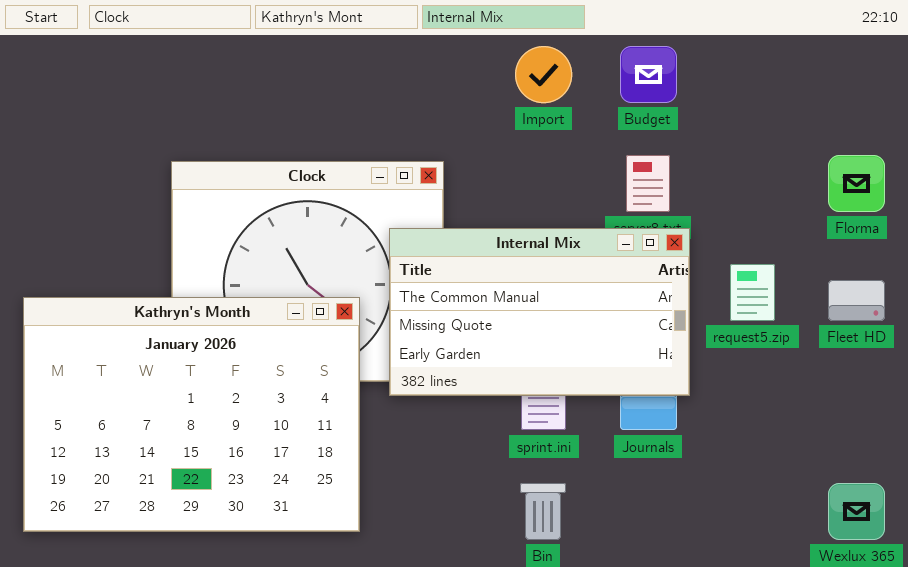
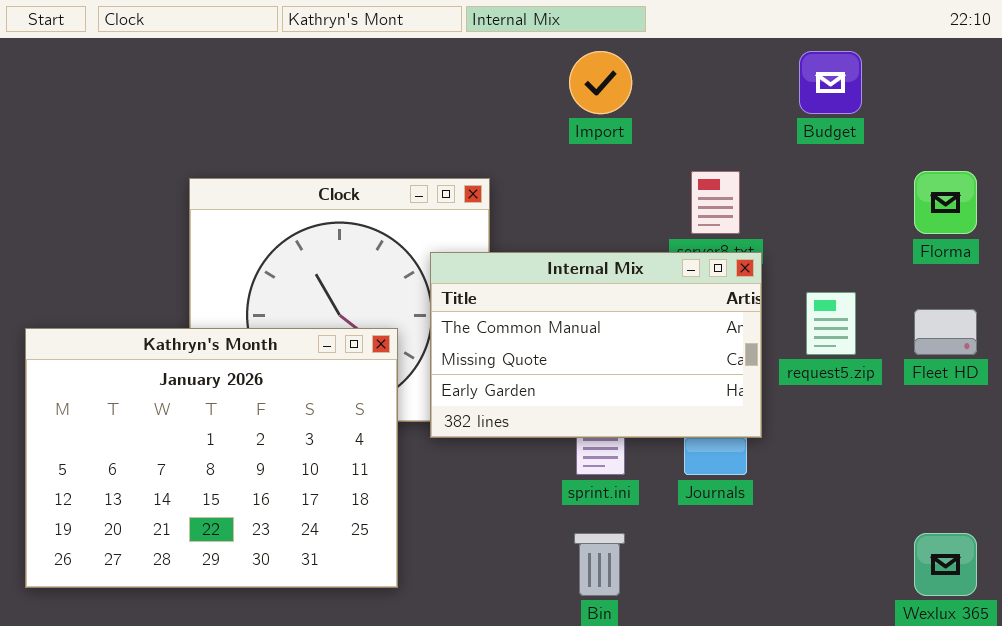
Budget: [620,46,677,103] -> [799,51,862,114], moved

